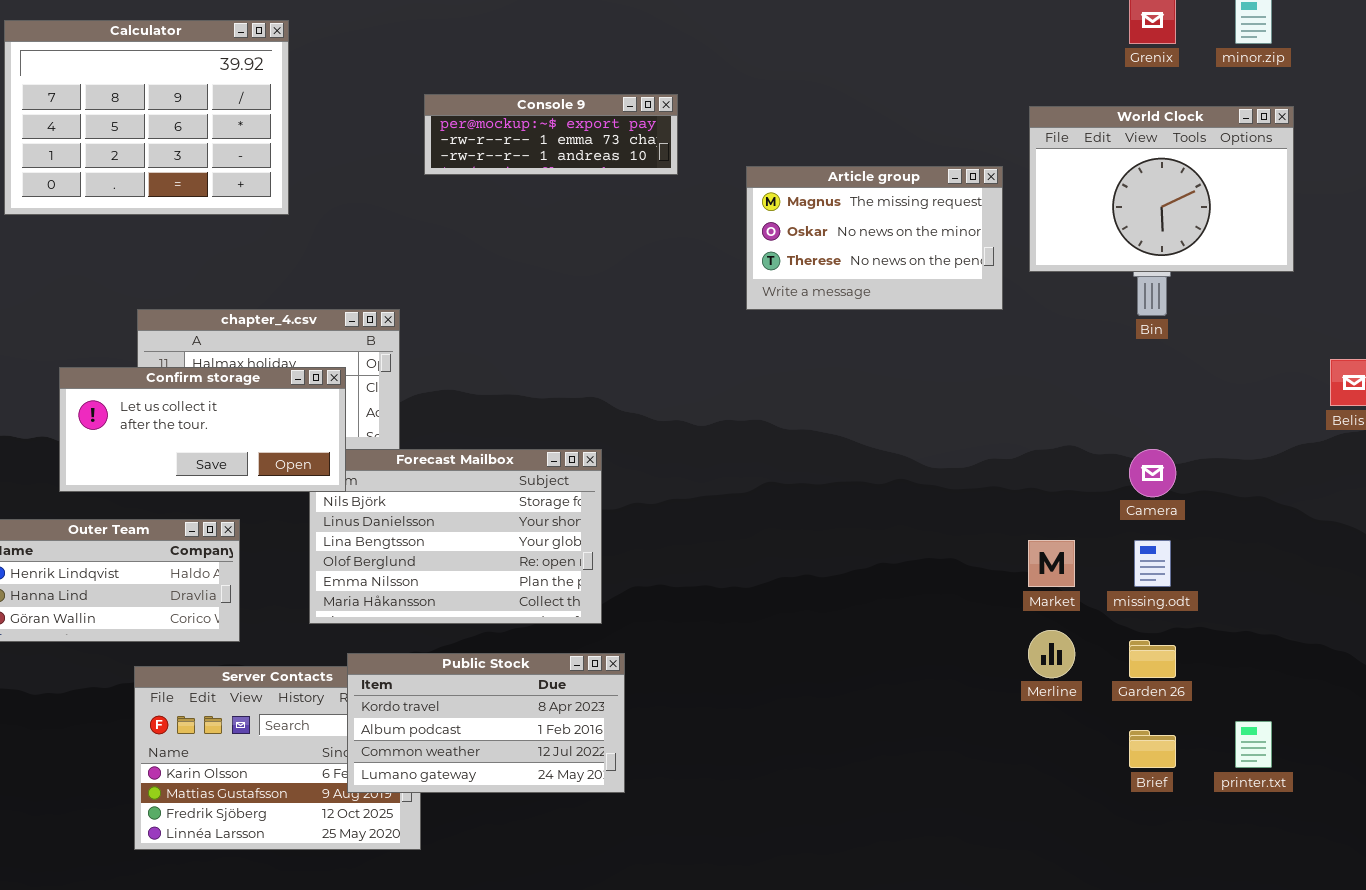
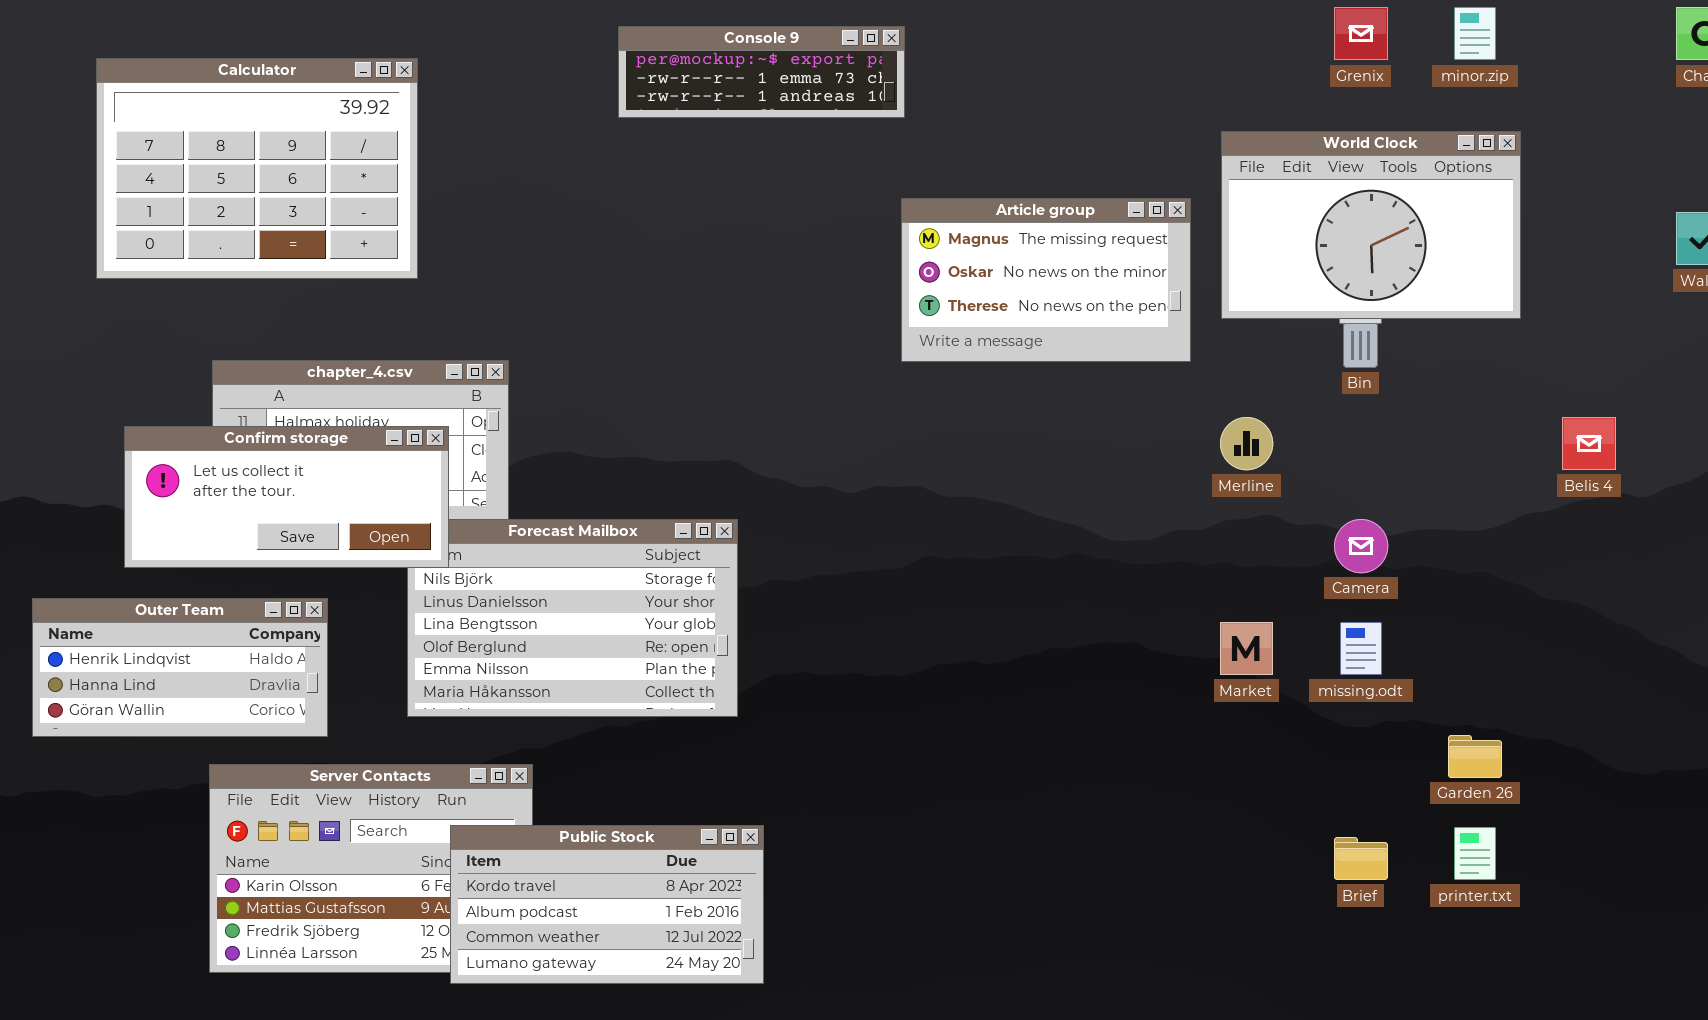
Calculator: [4,20,289,215] -> [96,58,418,279], moved
Console 9: [424,94,678,175] -> [618,26,905,118], moved
Merline: [1028,630,1075,678] -> [1220,417,1273,470], moved
Garden 26: [1129,640,1176,678] -> [1448,735,1502,778], moved
Public Stock: [347,653,625,793] -> [450,825,764,984], moved

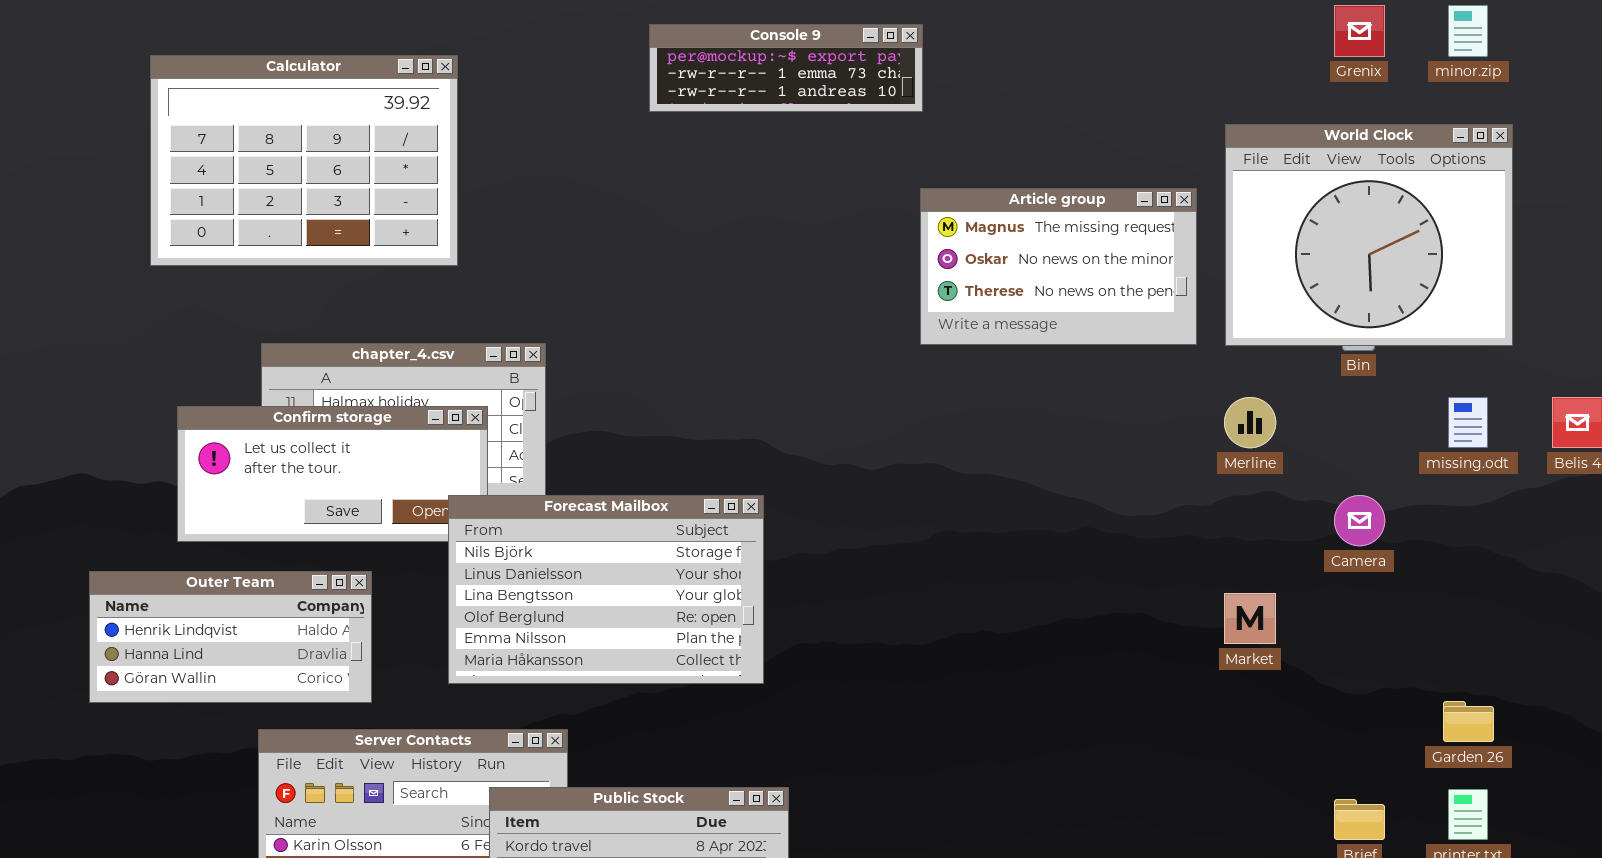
World Clock: [1221,131,1521,319] -> [1225,124,1513,346], resized
Forecast Mailbox: [407,519,738,717] -> [448,495,764,684], raised
missing.odt: [1340,622,1382,675] -> [1448,397,1488,448], moved

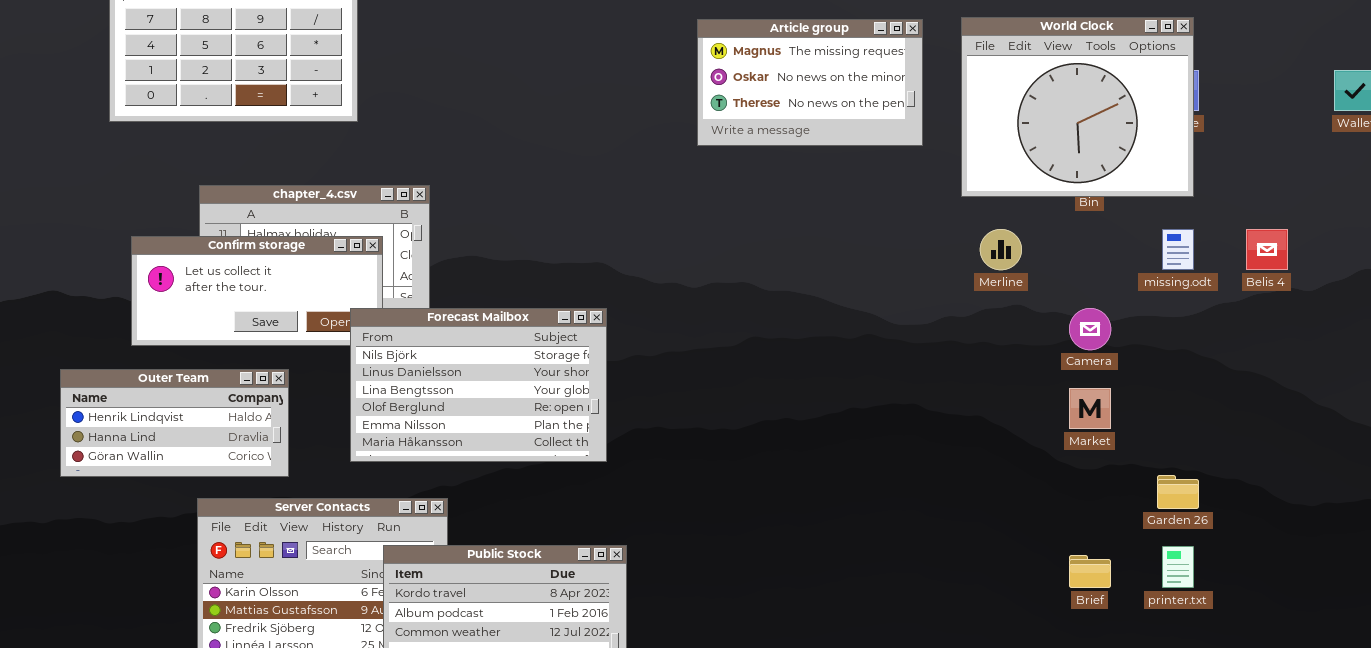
World Clock: [1225,124,1513,346] -> [961,17,1194,197], moved
Article group: [920,188,1197,345] -> [697,19,923,146], moved
Market: [1224,593,1276,644] -> [1069,388,1111,429], moved

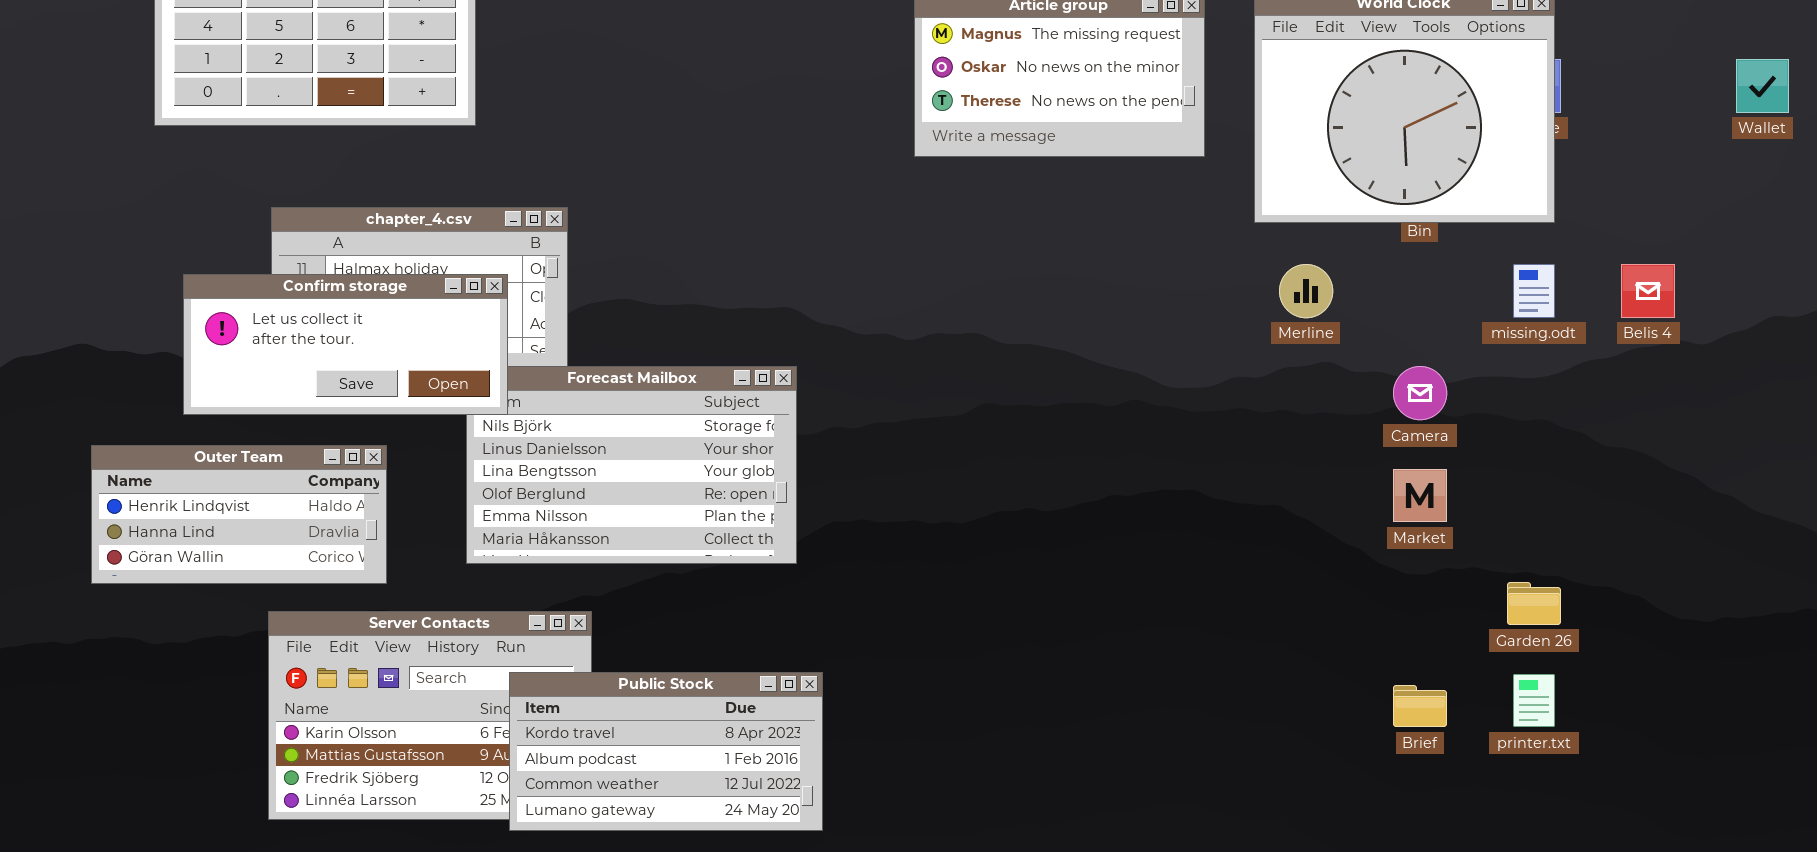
Confirm storage: [131,236,383,346] -> [183,274,508,415], raised

